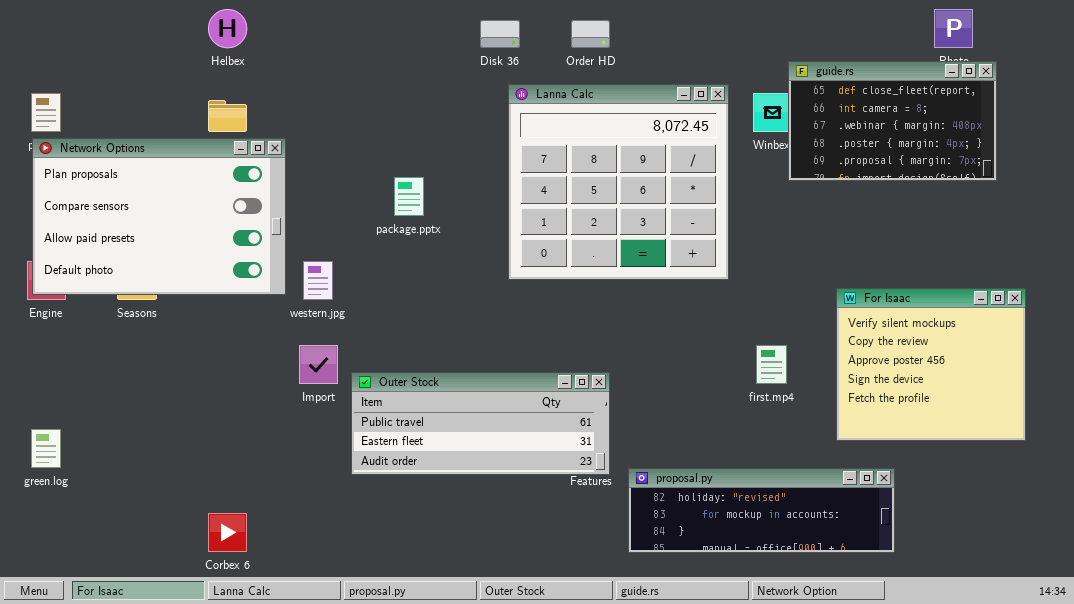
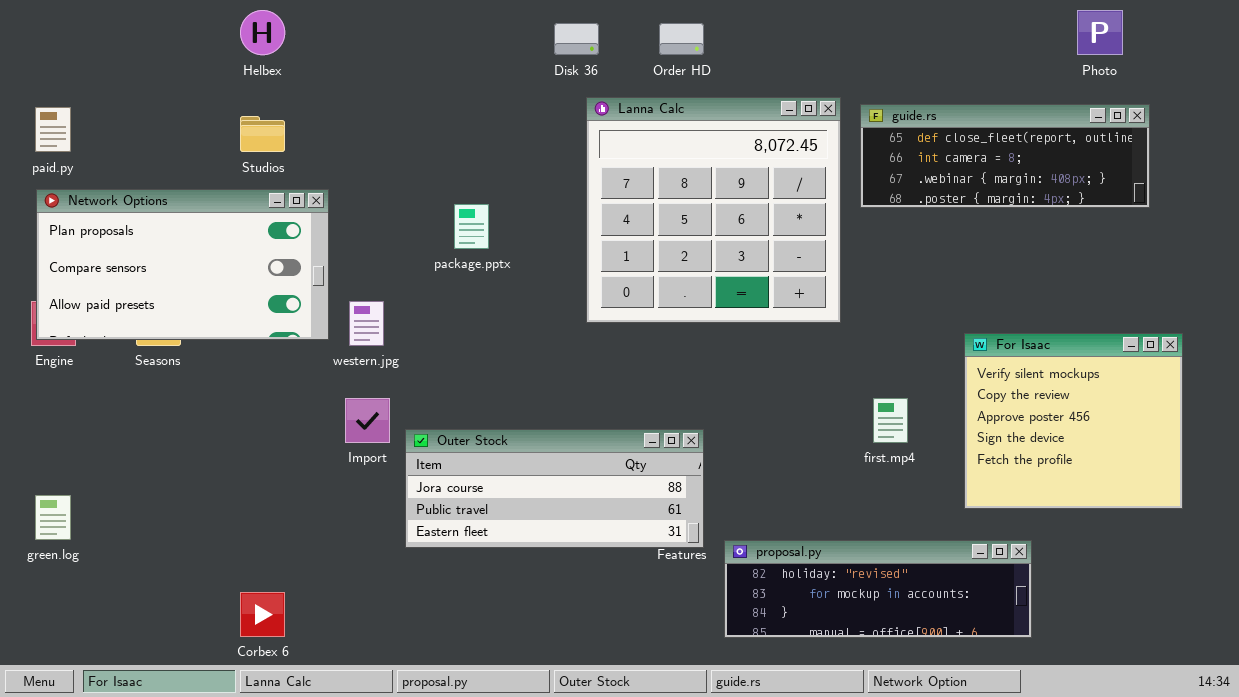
guide.rs: [788,61,997,181] -> [860,104,1150,208], resized
Network Options: [32,138,286,295] -> [36,189,329,340], resized
Outer Stock: [351,372,610,475] -> [405,429,704,548], scrolled up 1 row

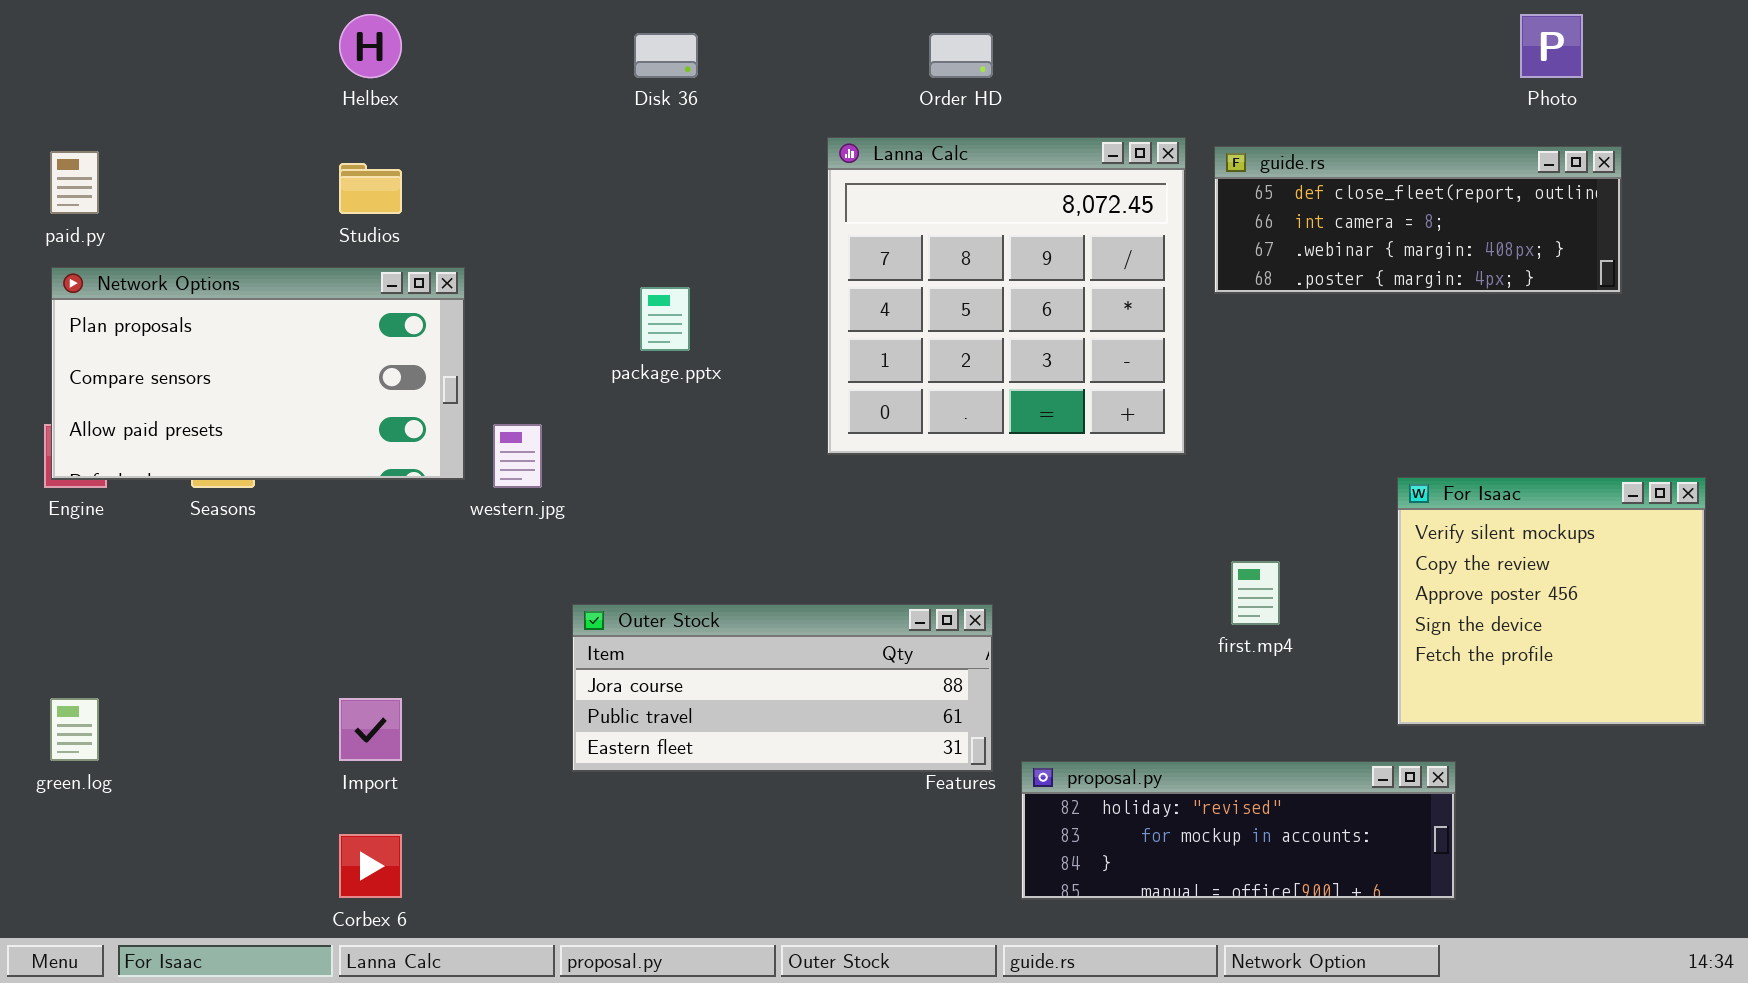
Disk 36: [554,23,599,55] -> [634,33,698,78], moved
For Isaac: [964,333,1183,509] -> [1397,477,1706,726], moved
Import: [345,398,390,443] -> [339,698,402,761], moved

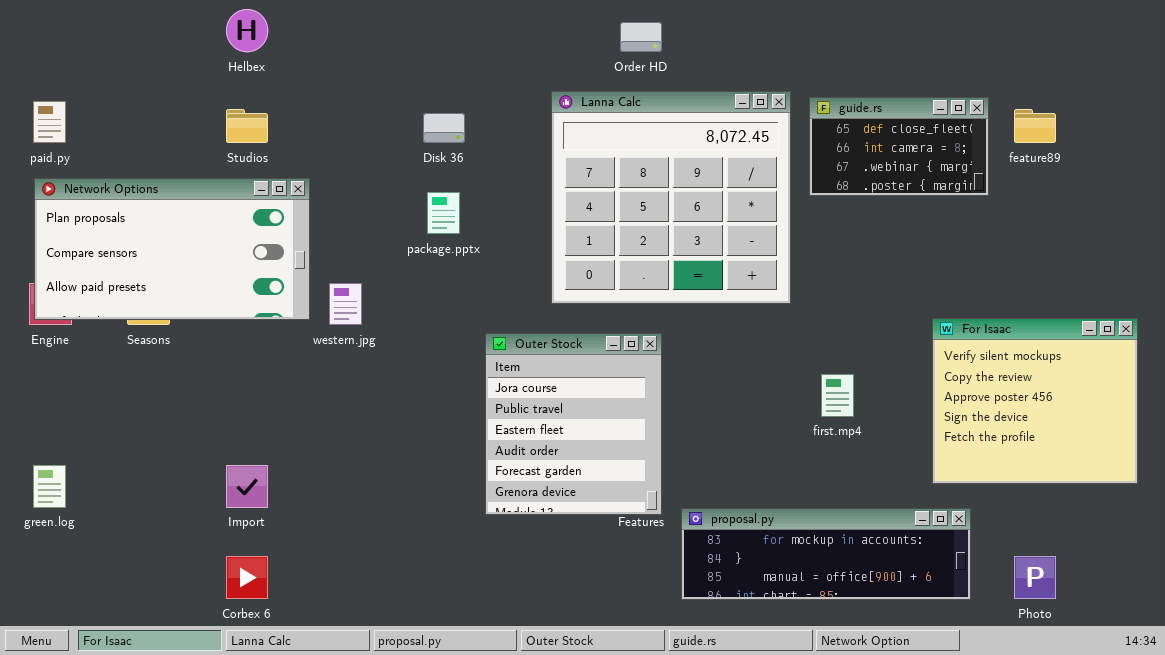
Photo: [1520,14,1583,78] -> [1014,556,1056,599], moved
Disk 36: [634,33,698,78] -> [423,113,465,143], moved
guide.rs: [1214,146,1622,294] -> [809,97,989,196], resized
Outer Stock: [572,604,993,772] -> [485,333,662,515], resized
proposal.py: [1021,761,1456,900] -> [681,508,971,600], scrolled down 1 row

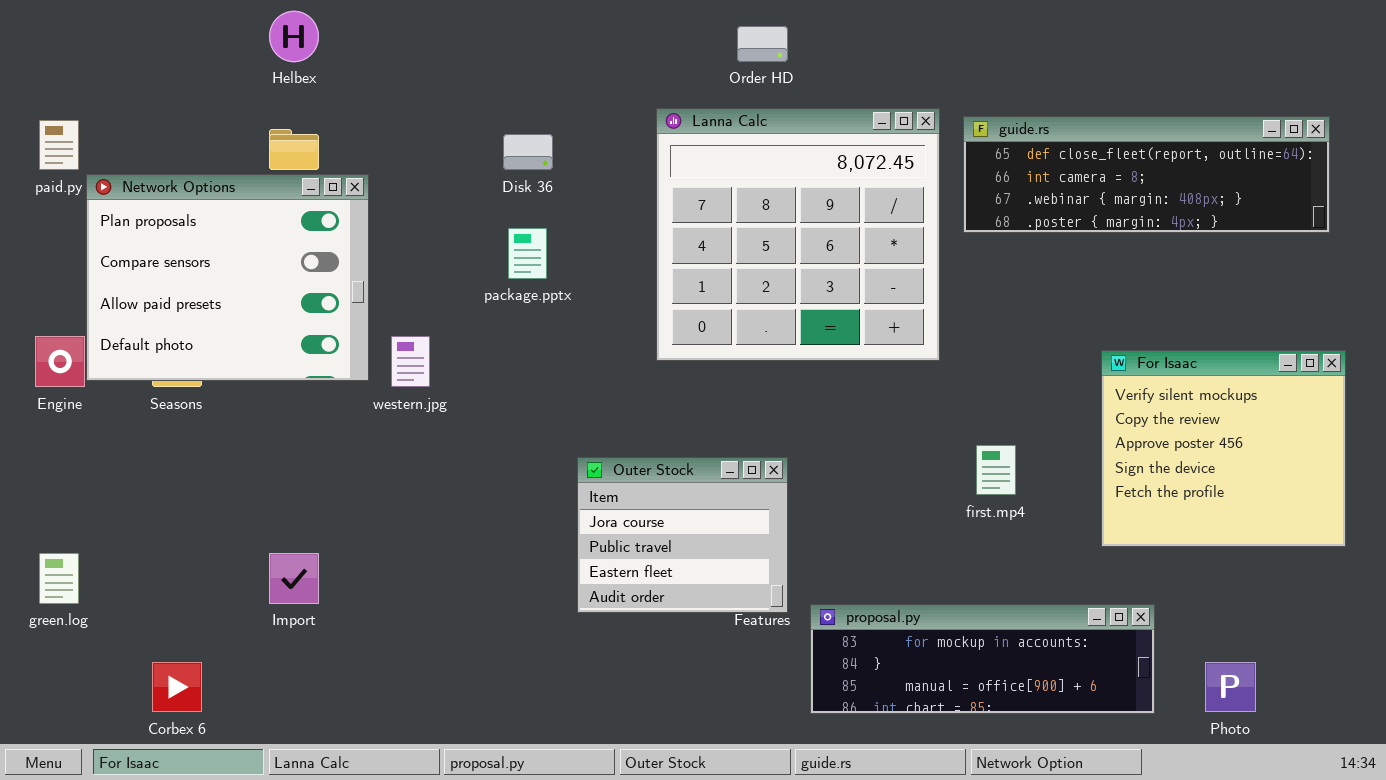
guide.rs: [809,97,989,196] -> [963,116,1330,233], resized
Network Options: [34,178,310,320] -> [86,174,369,381], resized
For Isaac: [932,318,1138,484] -> [1101,350,1346,547], moved
Outer Stock: [485,333,662,515] -> [577,457,788,613], resized
Corbex 6: [226,556,268,599] -> [152,662,202,712], moved

